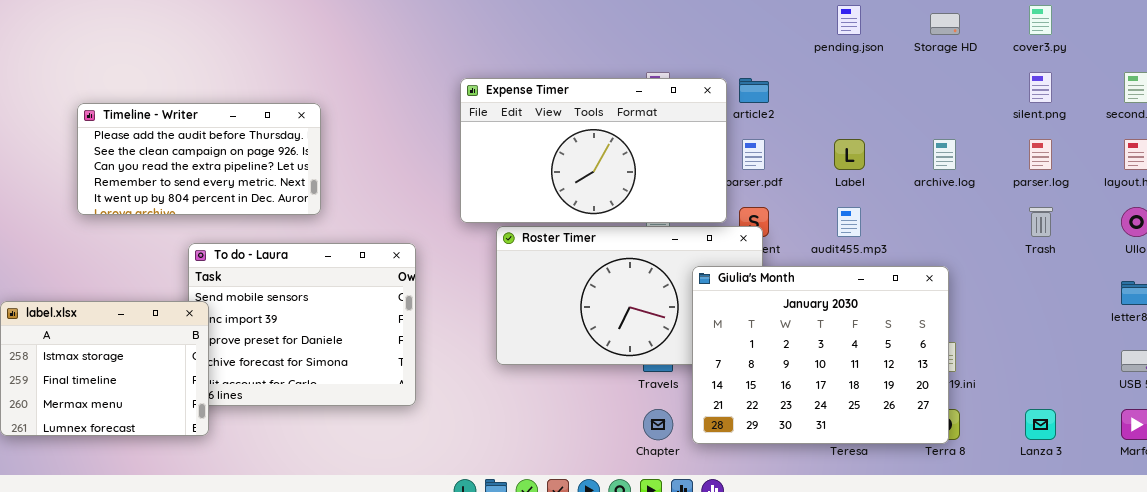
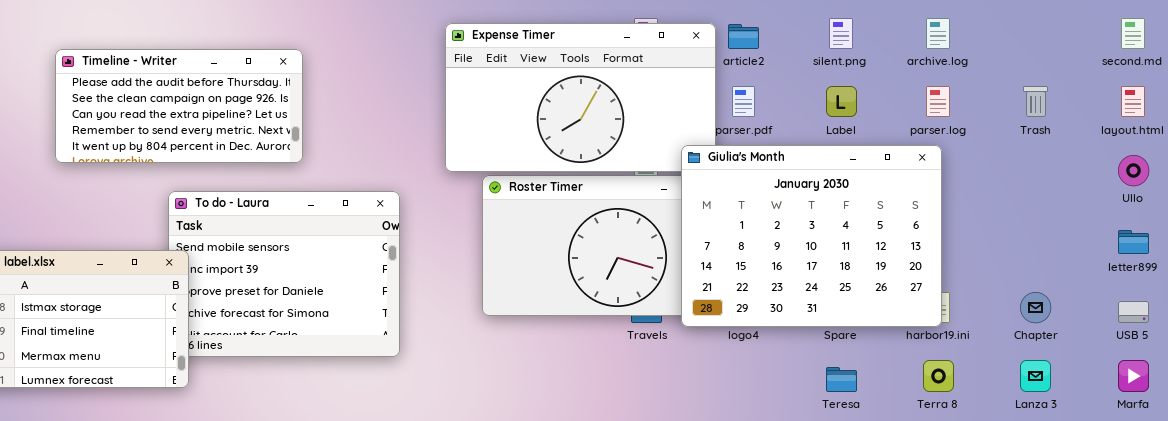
silent.png: [1029,72,1052,103] -> [829,18,853,49], moved
archive.log: [933,139,956,170] -> [926,18,950,49], moved
parser.log: [1029,139,1052,170] -> [926,86,950,117], moved
Trash: [1029,207,1053,237] -> [1023,86,1048,117], moved
Giulia's Month: [692,266,949,444] -> [681,145,942,327], moved
Chapter: [643,409,673,440] -> [1020,292,1051,323], moved

